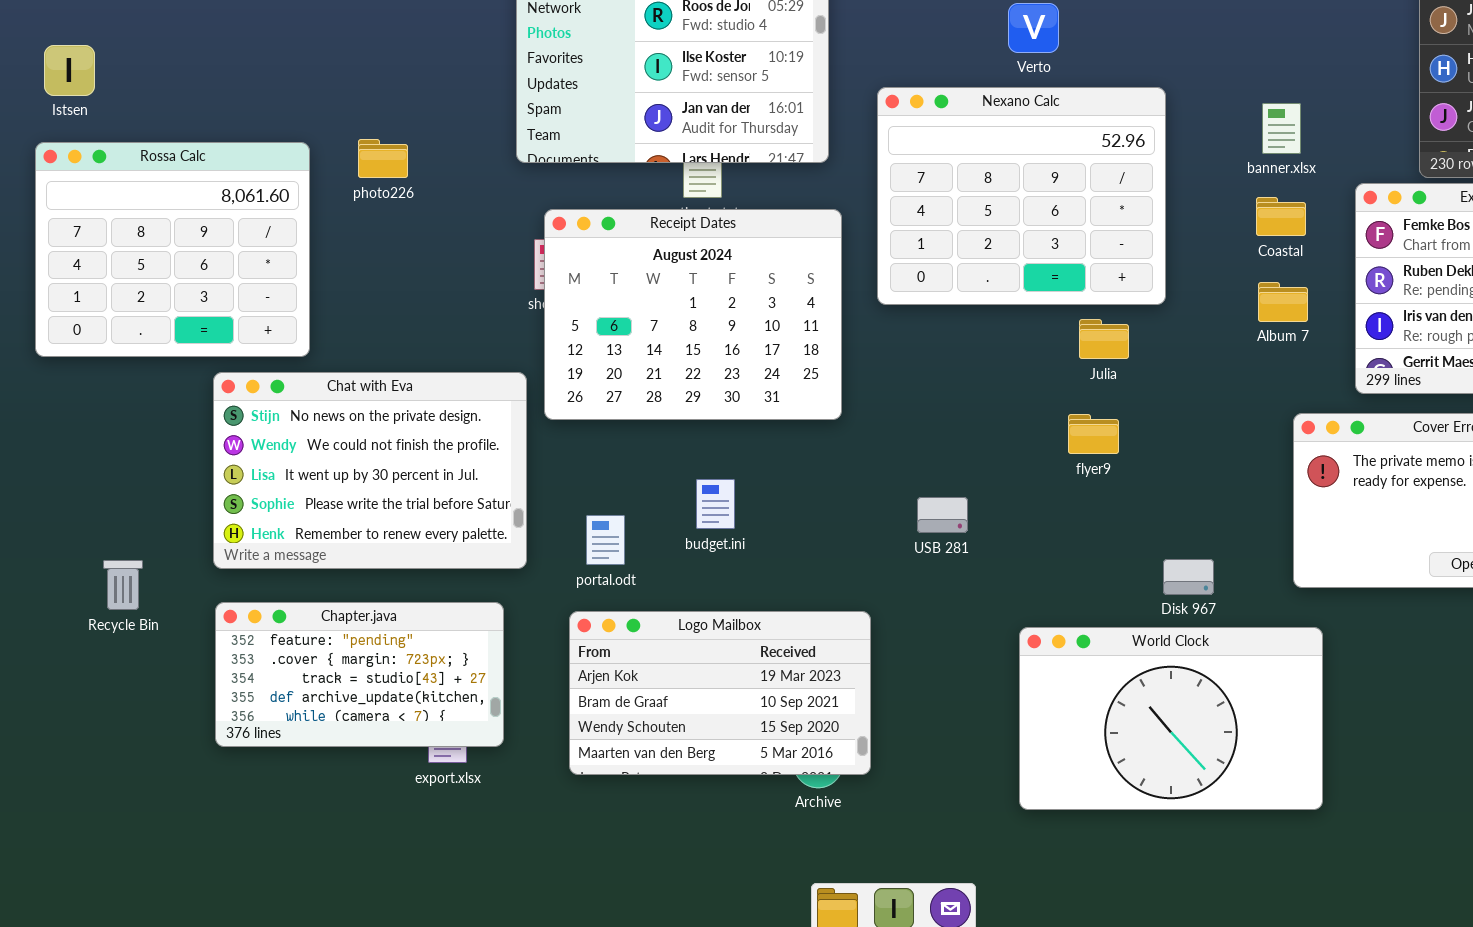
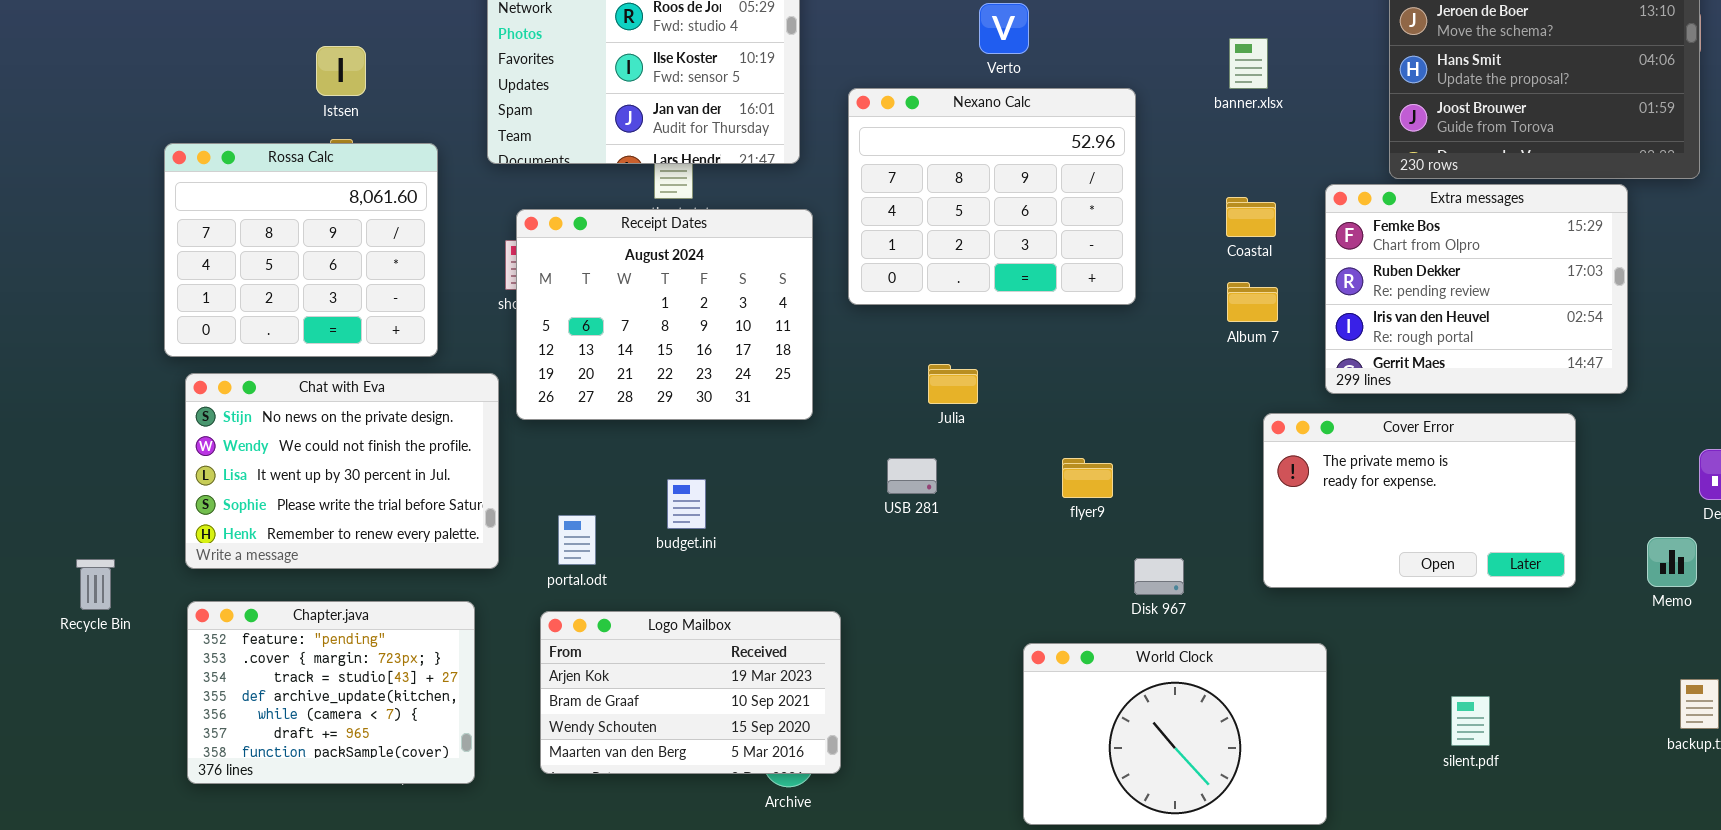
Istsen: [44,45,95,96] -> [316,46,366,96], moved
banner.xlsx: [1262,103,1301,154] -> [1229,38,1268,89], moved
Rossa Calc: [35,142,310,357] -> [164,143,438,357], moved
Julia: [1079,319,1129,359] -> [928,364,978,404], moved
flyer9: [1068,414,1119,454] -> [1062,458,1113,498], moved
USB 281: [917,497,968,533] -> [887,458,937,494], moved
Chapter.java: [215,602,504,747] -> [187,601,475,784], resized
World Clock: [1019,627,1323,810] -> [1023,643,1327,825], moved

